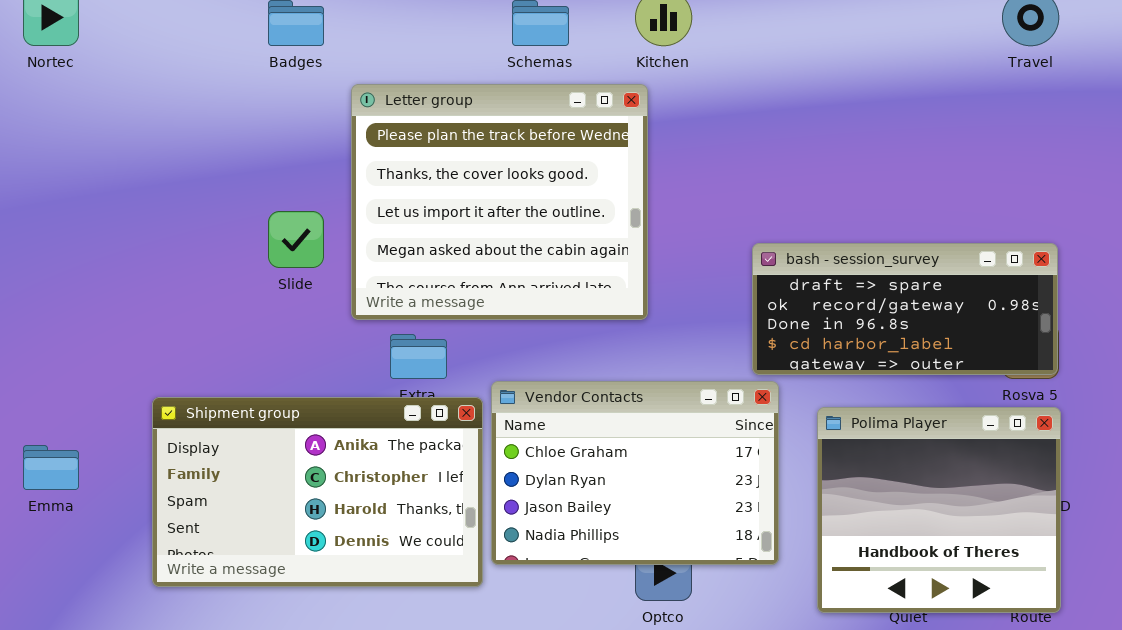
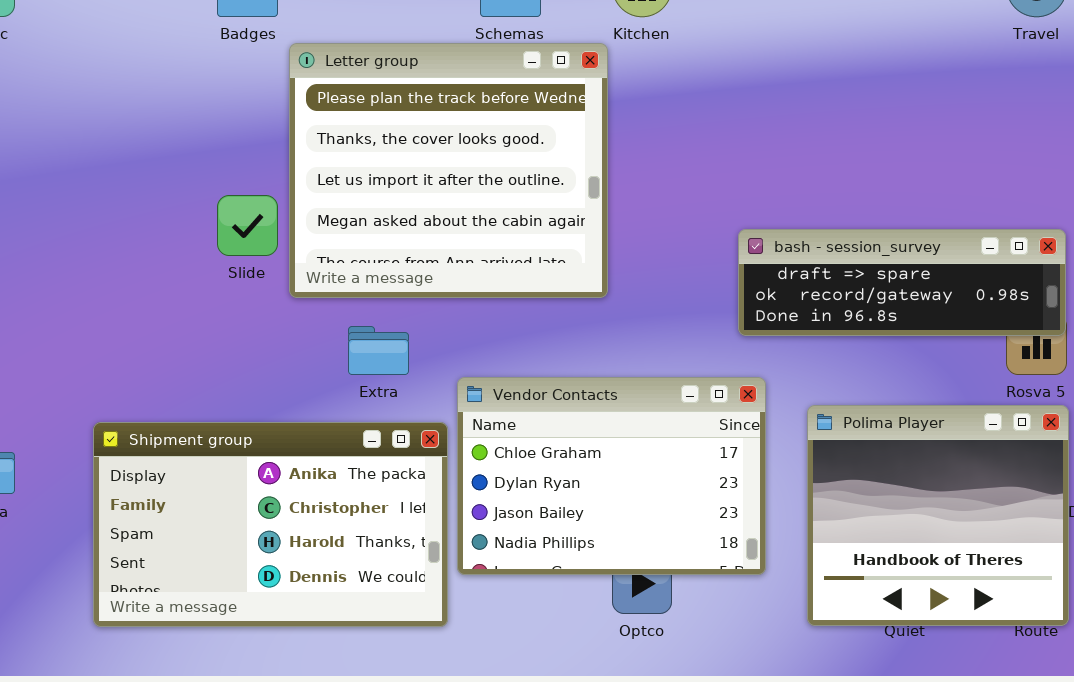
Letter group: [351,84,648,320] -> [289,43,608,298], moved
bash - session_survey: [752,243,1058,375] -> [738,229,1066,336], resized
Shipment group: [152,397,483,587] -> [93,422,448,627], moved

